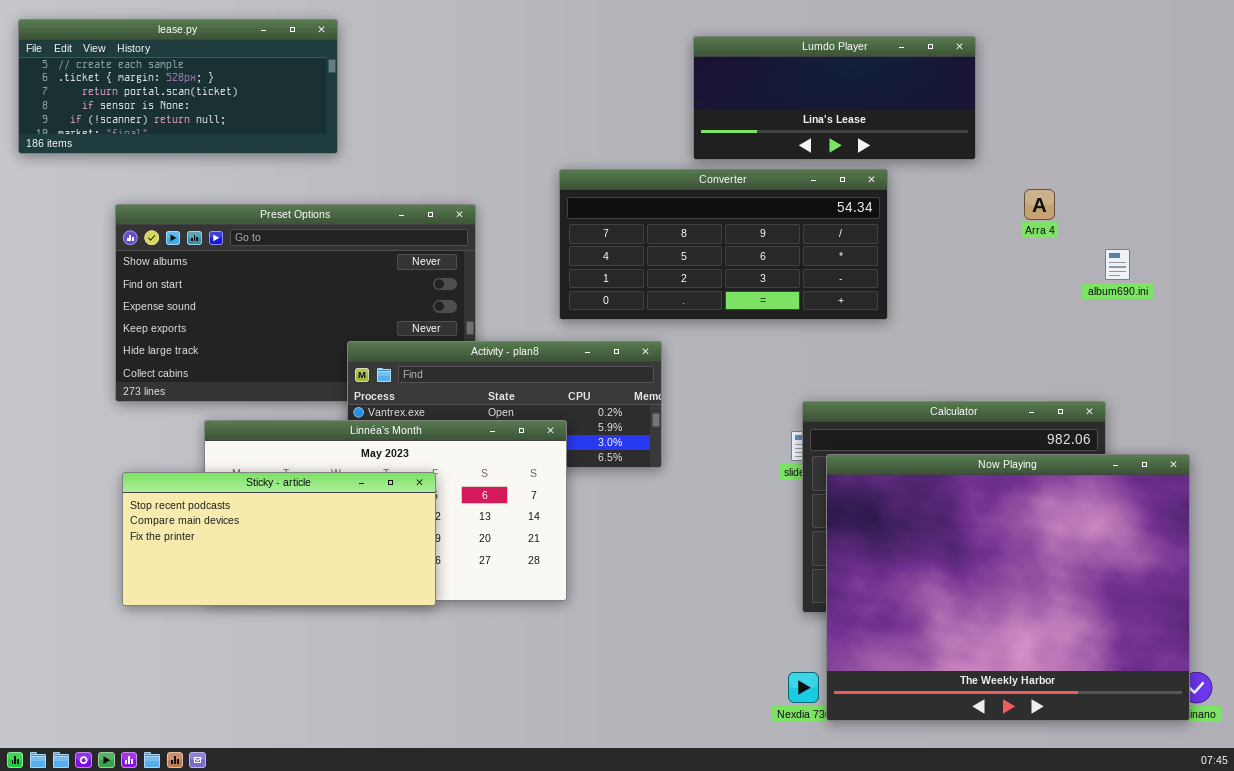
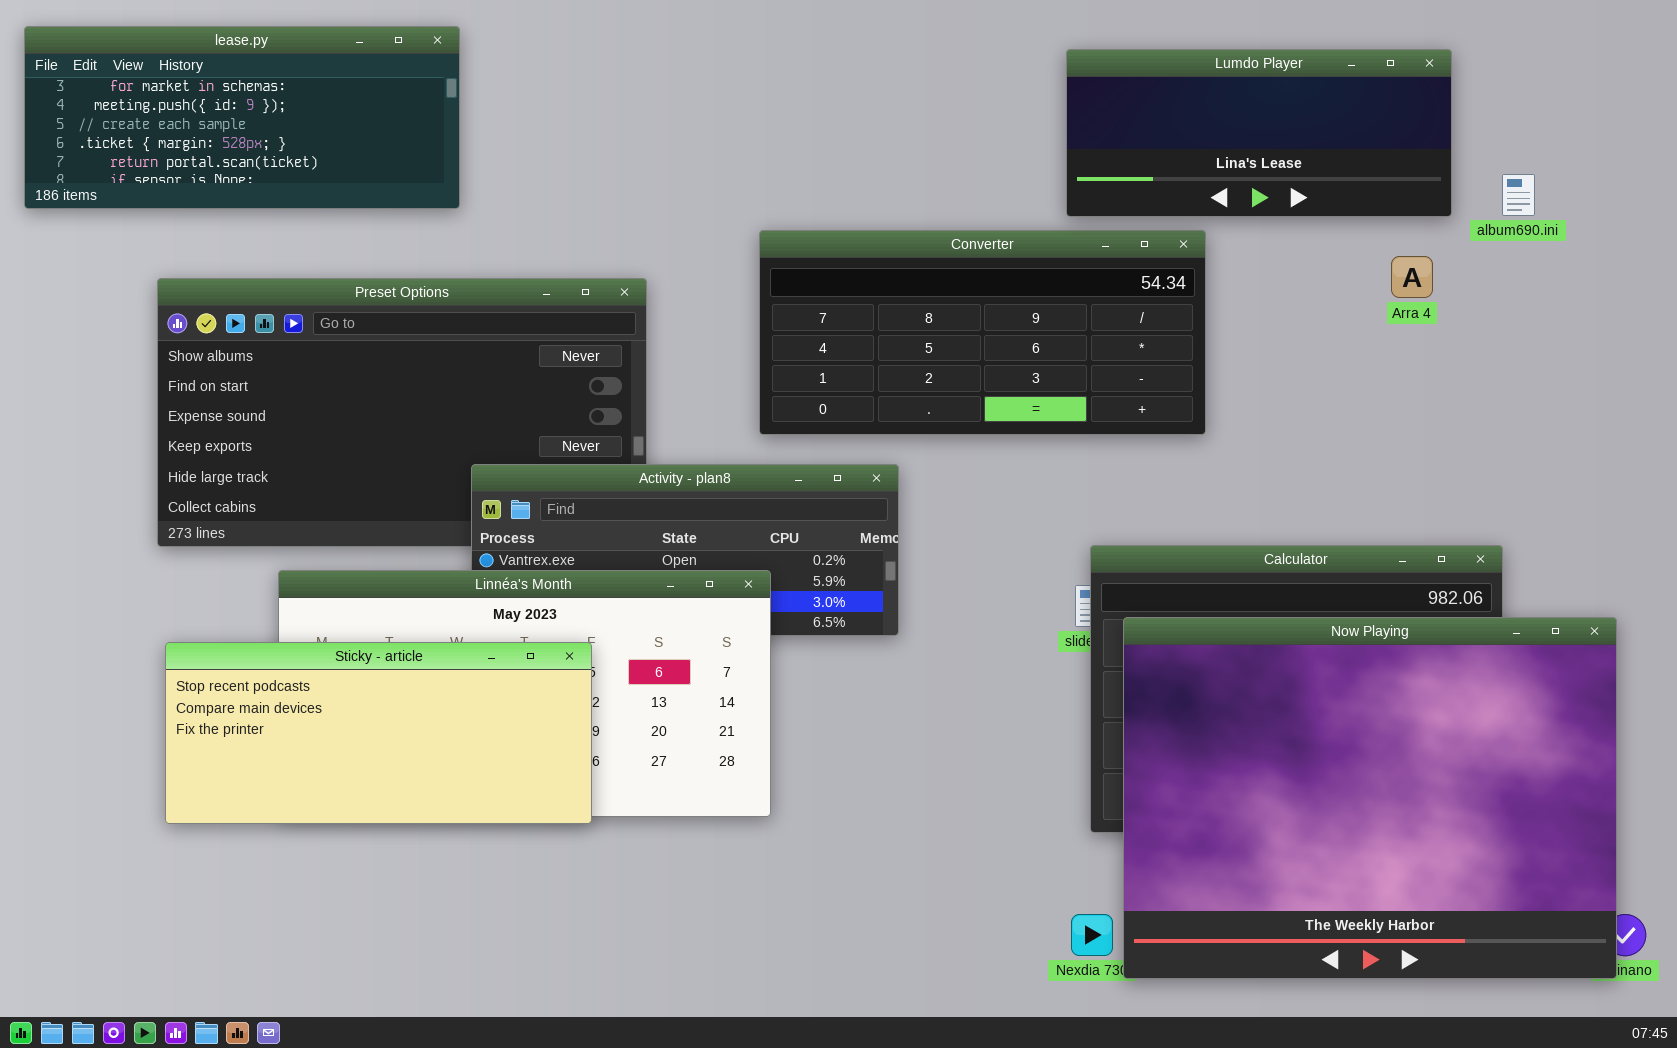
lease.py: [18,19,338,154] -> [24,26,460,209], scrolled up 2 rows
Lumdo Player: [693,36,976,160] -> [1066,49,1452,217], moved
album690.ini: [1105,249,1130,280] -> [1502,174,1535,216], moved

